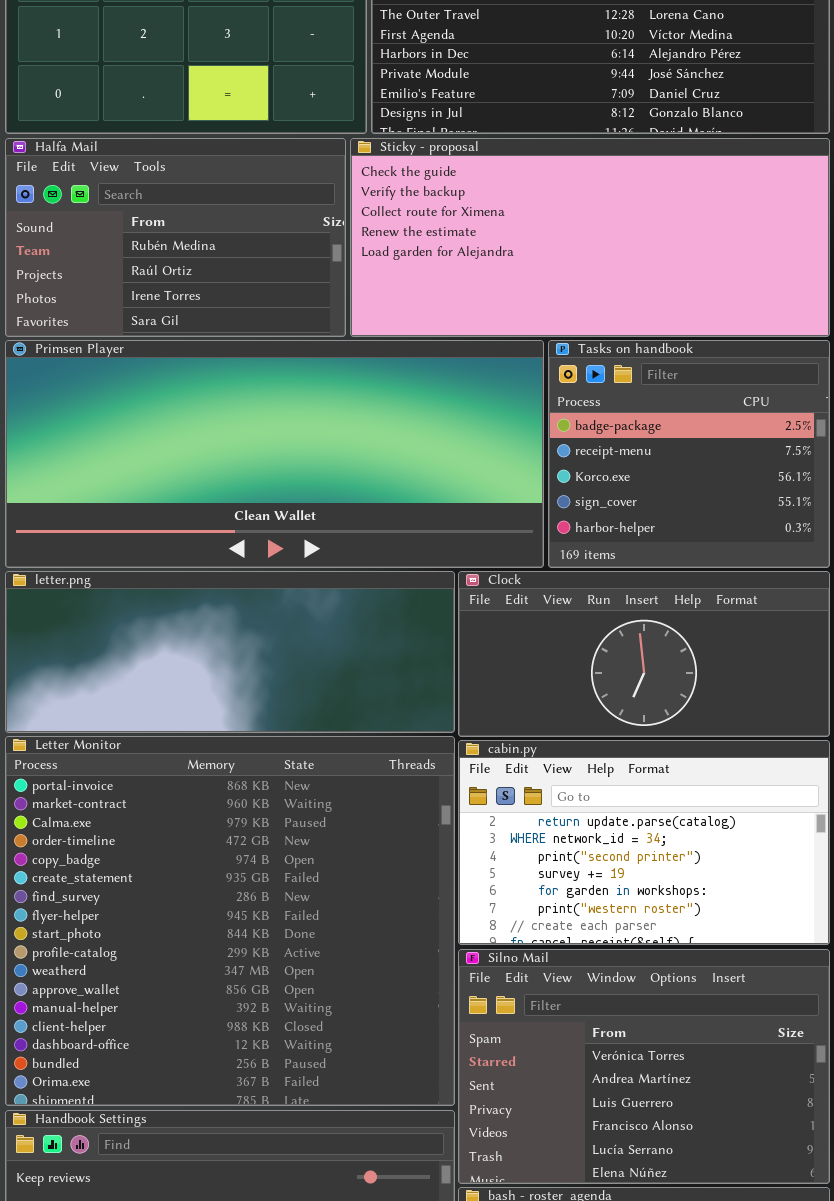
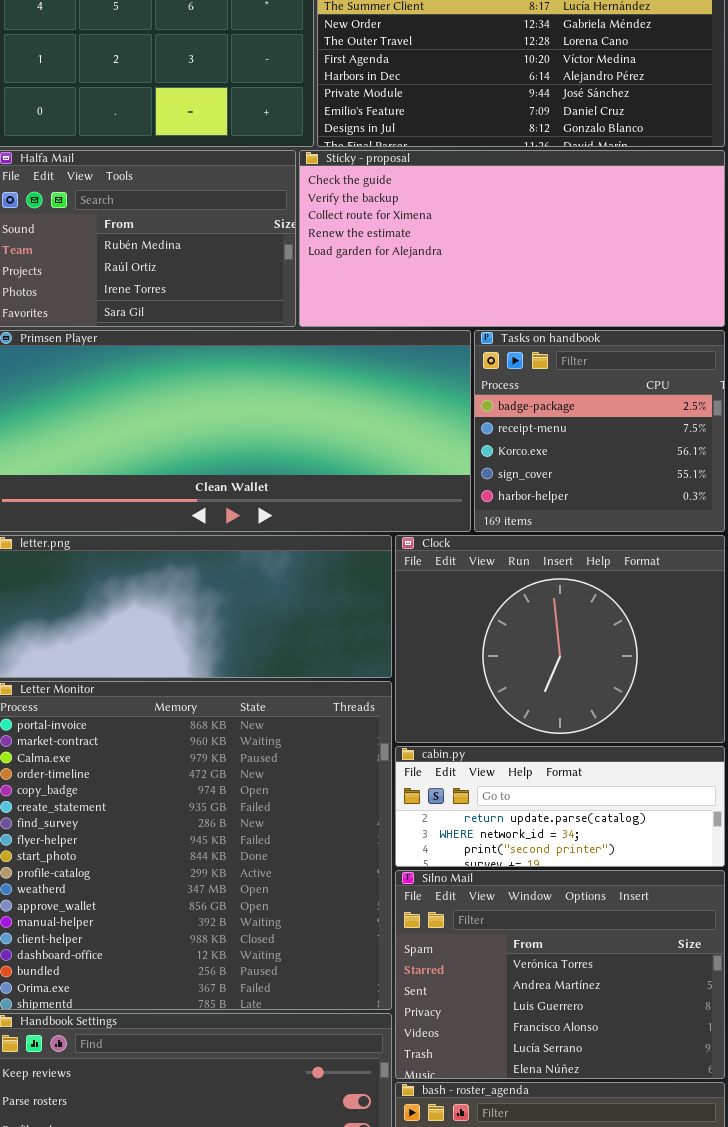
Clock: [458,571,830,737] -> [395,535,725,743], resized
cabin.py: [458,740,830,945] -> [395,746,725,867], resized

